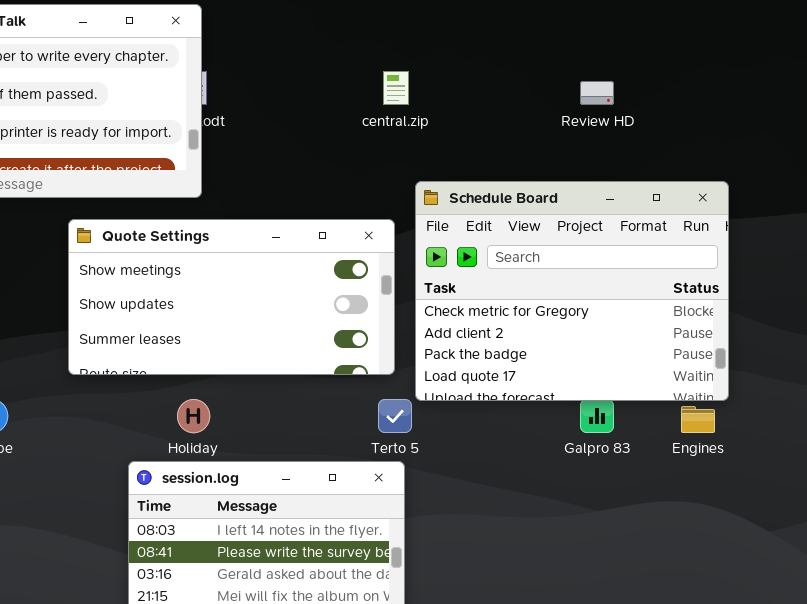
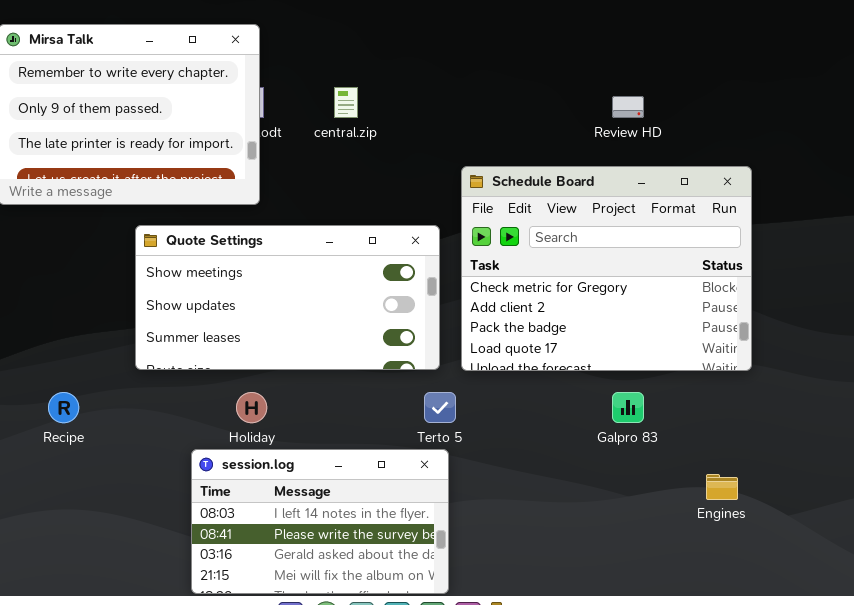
central.zip: [383,71,409,105] -> [334,87,358,118], moved
Schedule Board: [415,181,729,401] -> [461,166,752,371], moved
Engines: [681,406,715,433] -> [706,474,738,500], moved

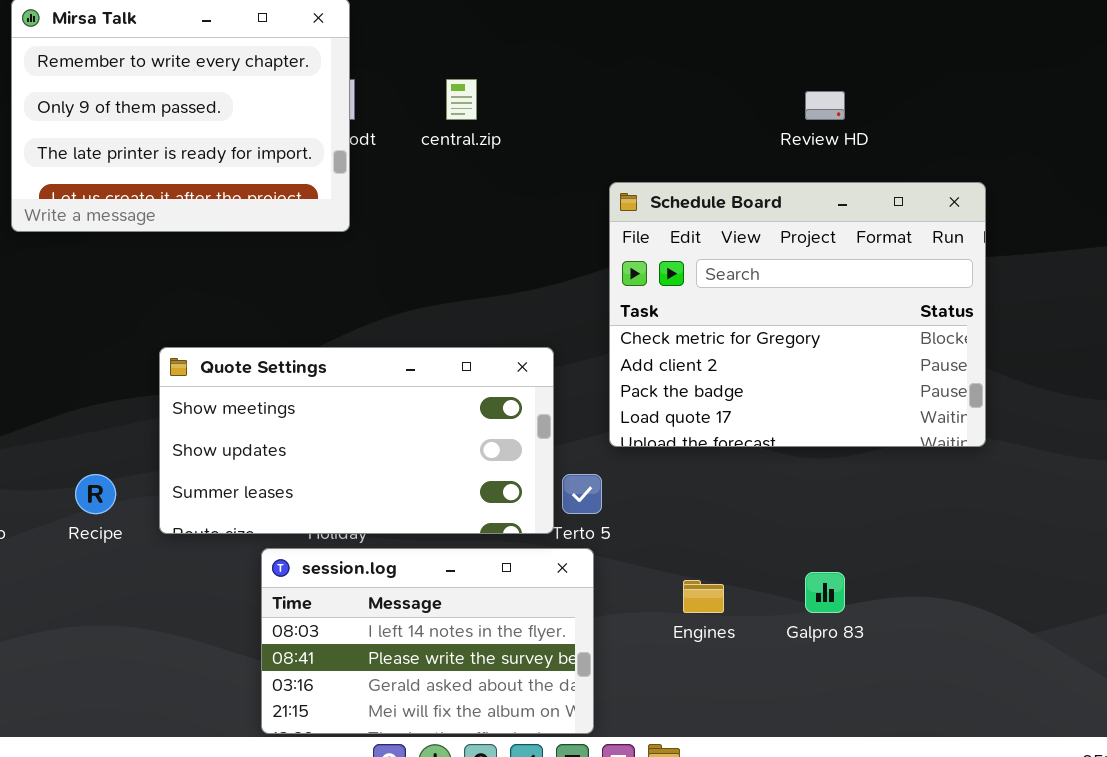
Quote Settings: [135,225,440,370] -> [159,347,554,534], moved
Galpro 83: [612,392,644,423] -> [805,572,845,613], moved
Engines: [706,474,738,500] -> [683,580,724,613], moved

